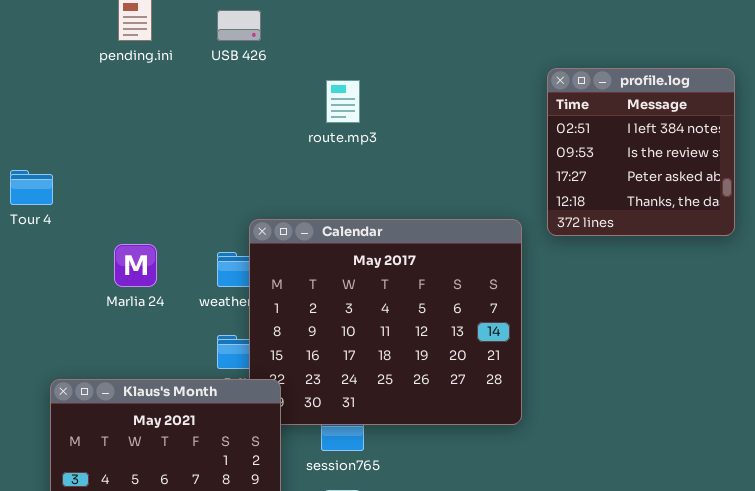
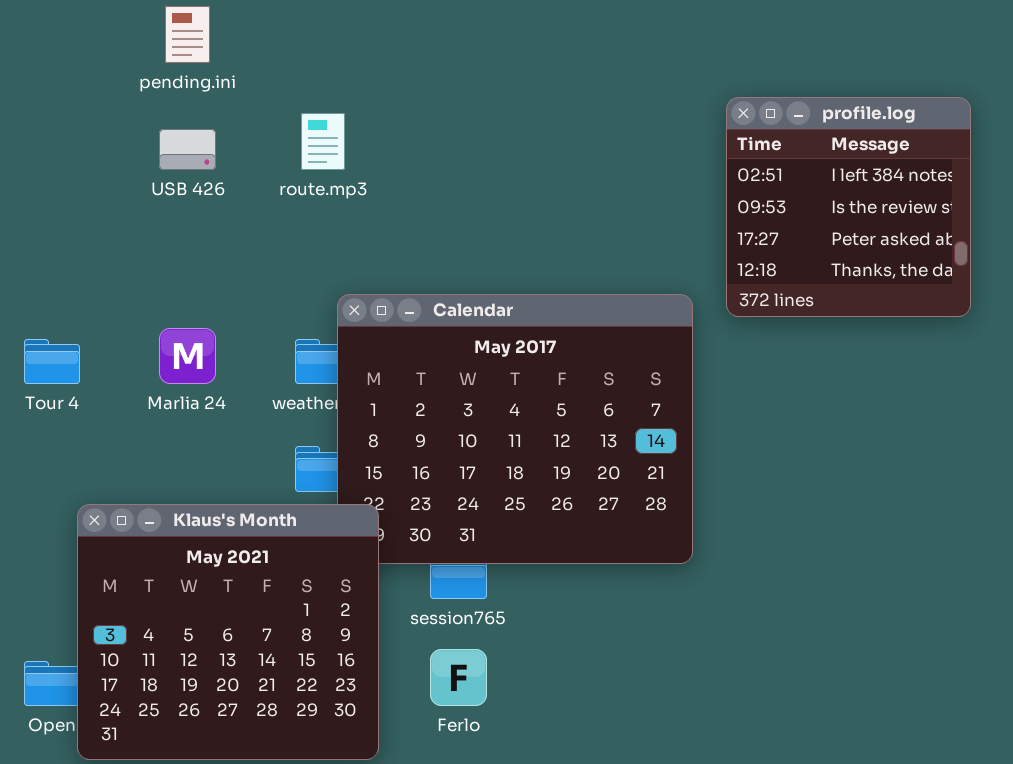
USB 426: [217,10,261,41] -> [159,129,216,170], moved
route.mp3: [326,80,360,123] -> [301,113,345,170], moved
Tour 4: [10,170,53,205] -> [24,339,80,384], moved

